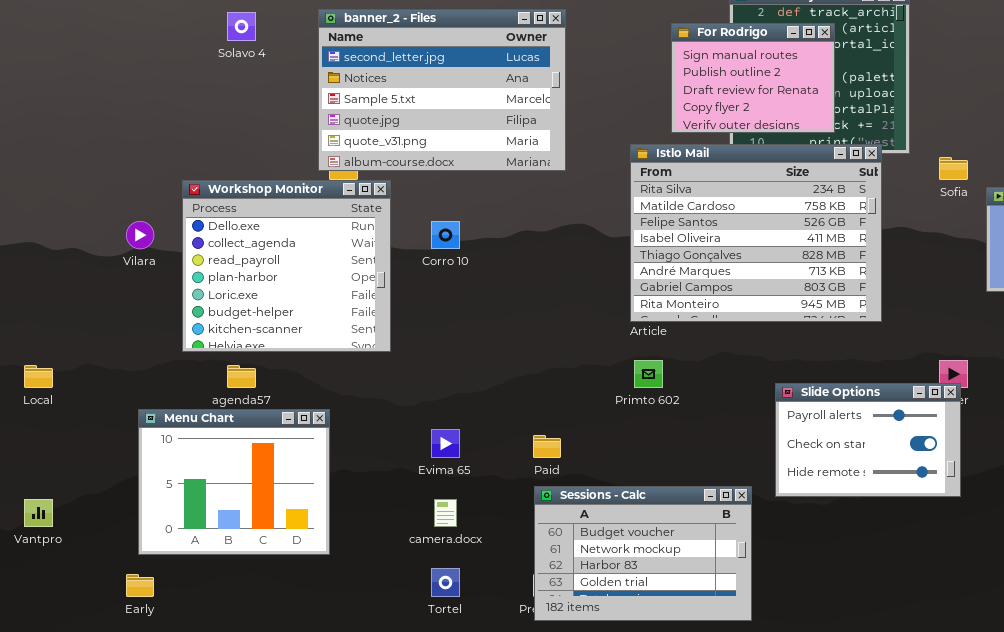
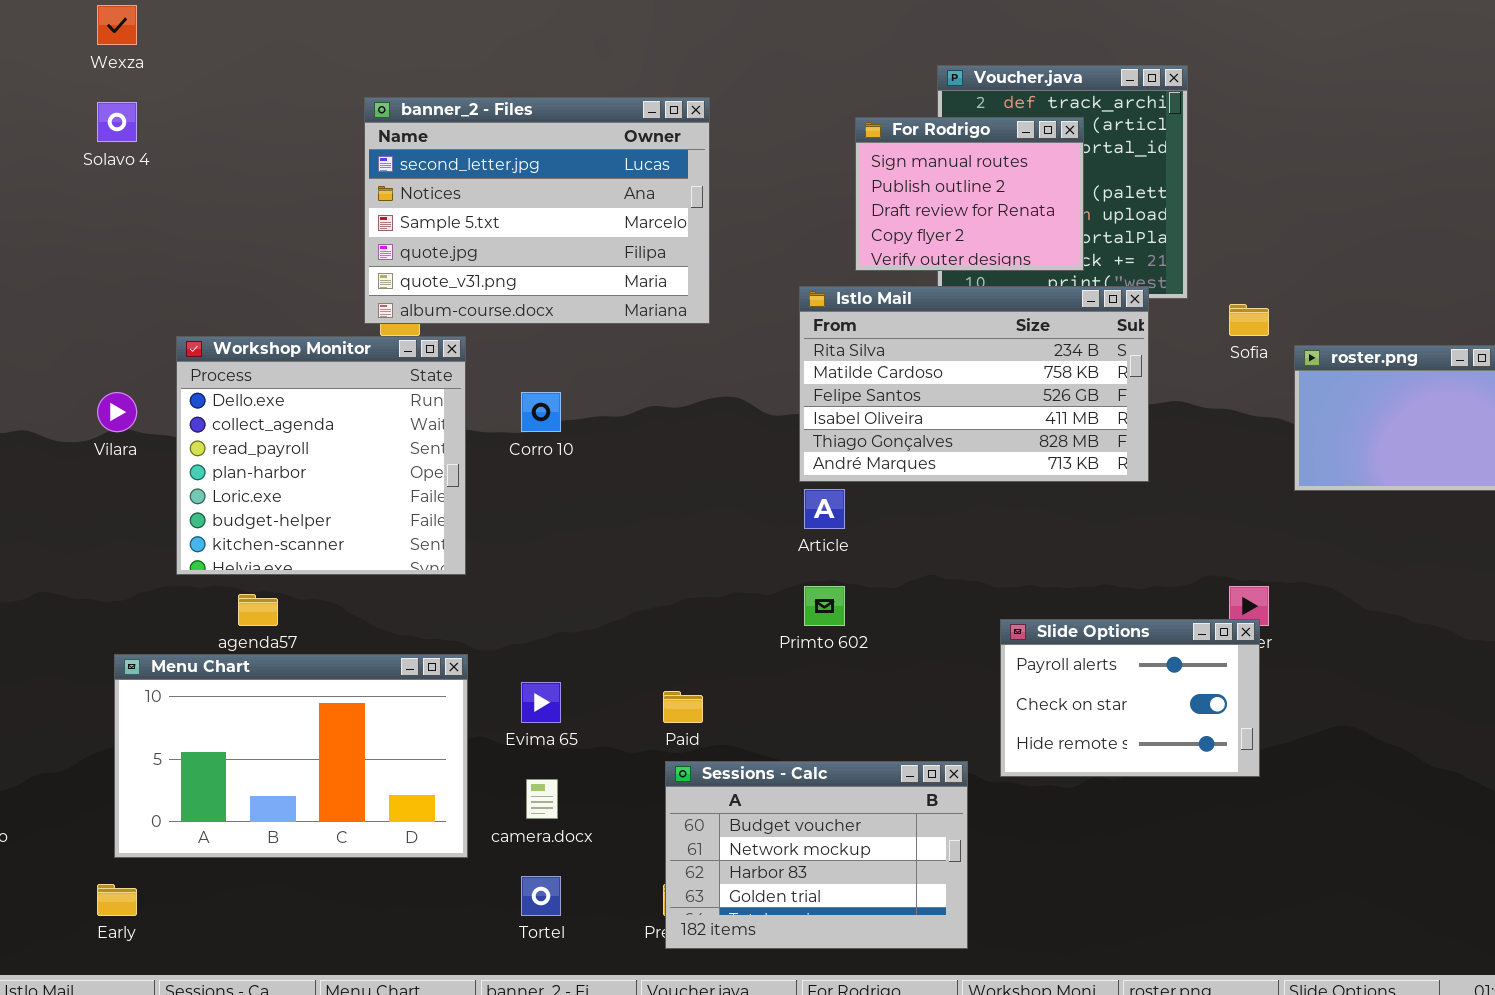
Solavo 4: [227,12,256,41] -> [97,102,137,142], moved
Istlo Mail: [630,144,882,322] -> [799,286,1149,482], resized
Menu Chart: [138,409,330,555] -> [114,654,468,858], resized

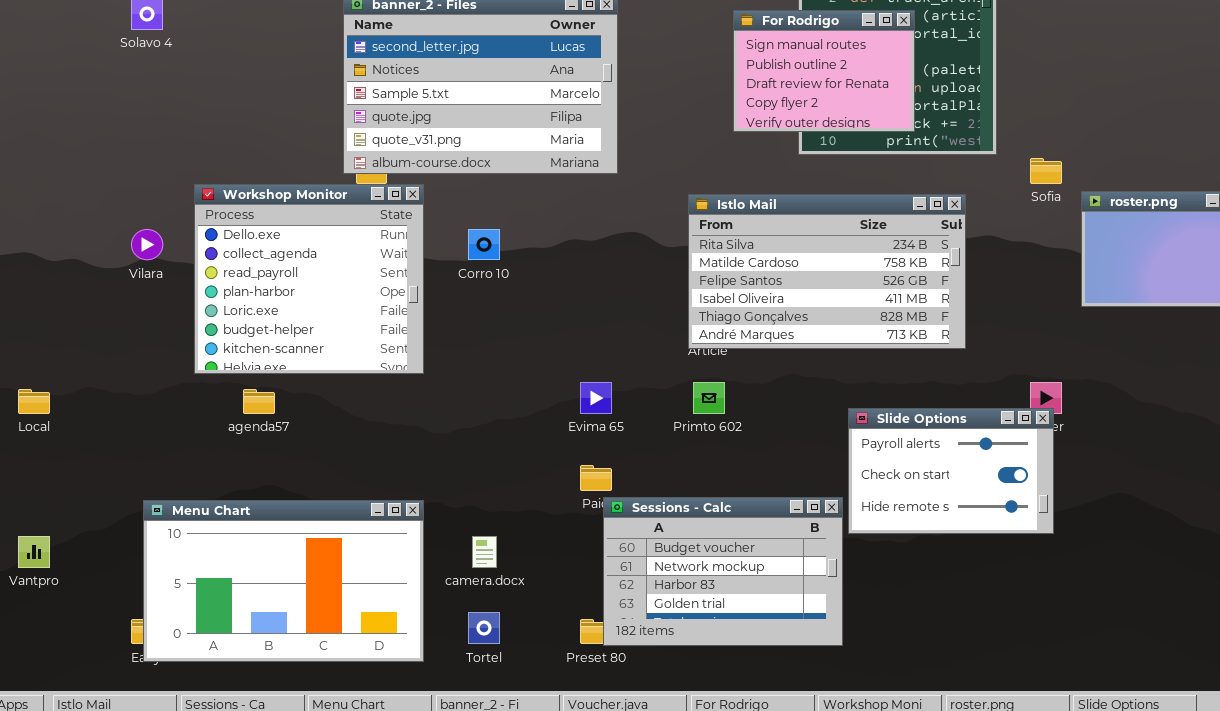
Istlo Mail: [799,286,1149,482] -> [688,194,966,349], moved
Menu Chart: [114,654,468,858] -> [143,500,424,662], moved
Evima 65: [521,682,561,723] -> [580,382,612,414], moved
Sessions - Calc: [665,761,968,949] -> [603,497,843,646], moved

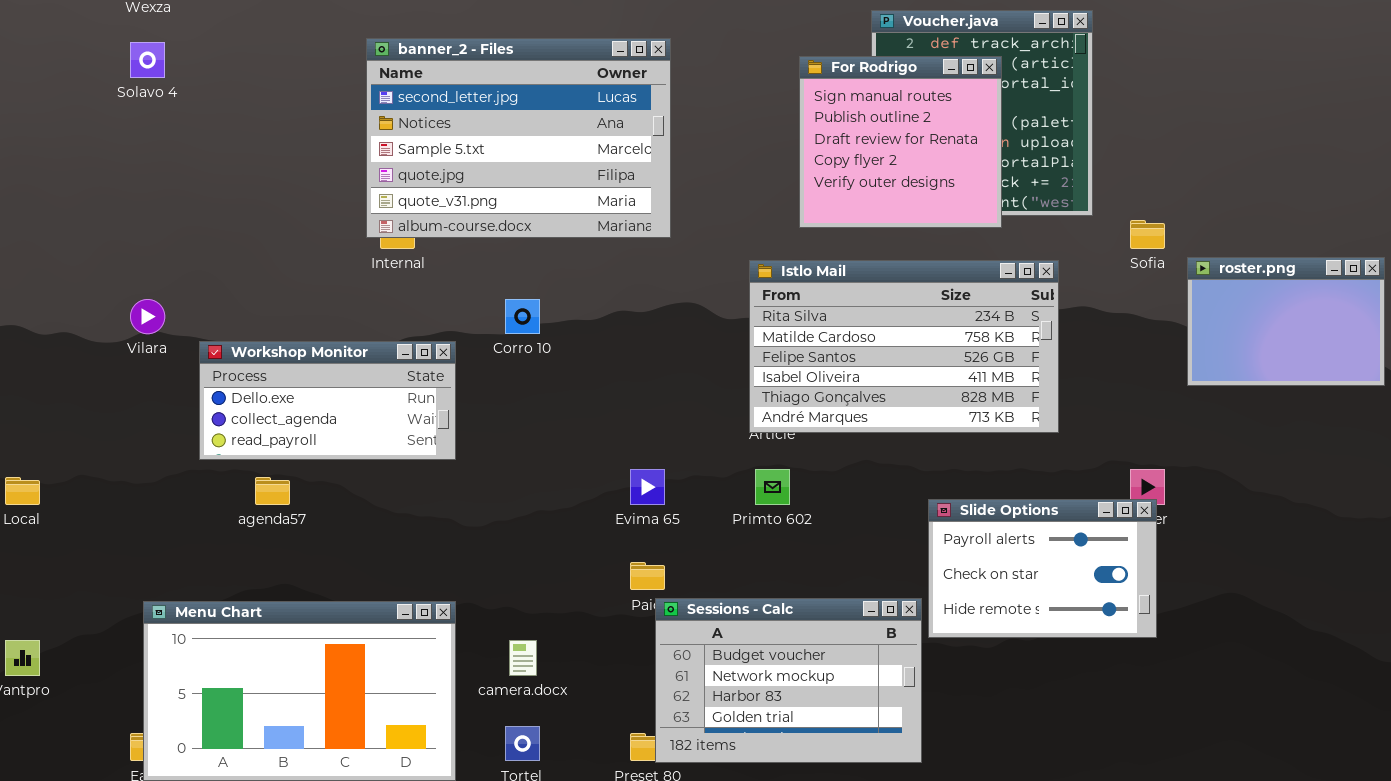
For Rodrigo: [733,10,915,132] -> [799,56,1002,228], resized
Workshop Monitor: [194,184,424,374] -> [199,341,456,460], resized

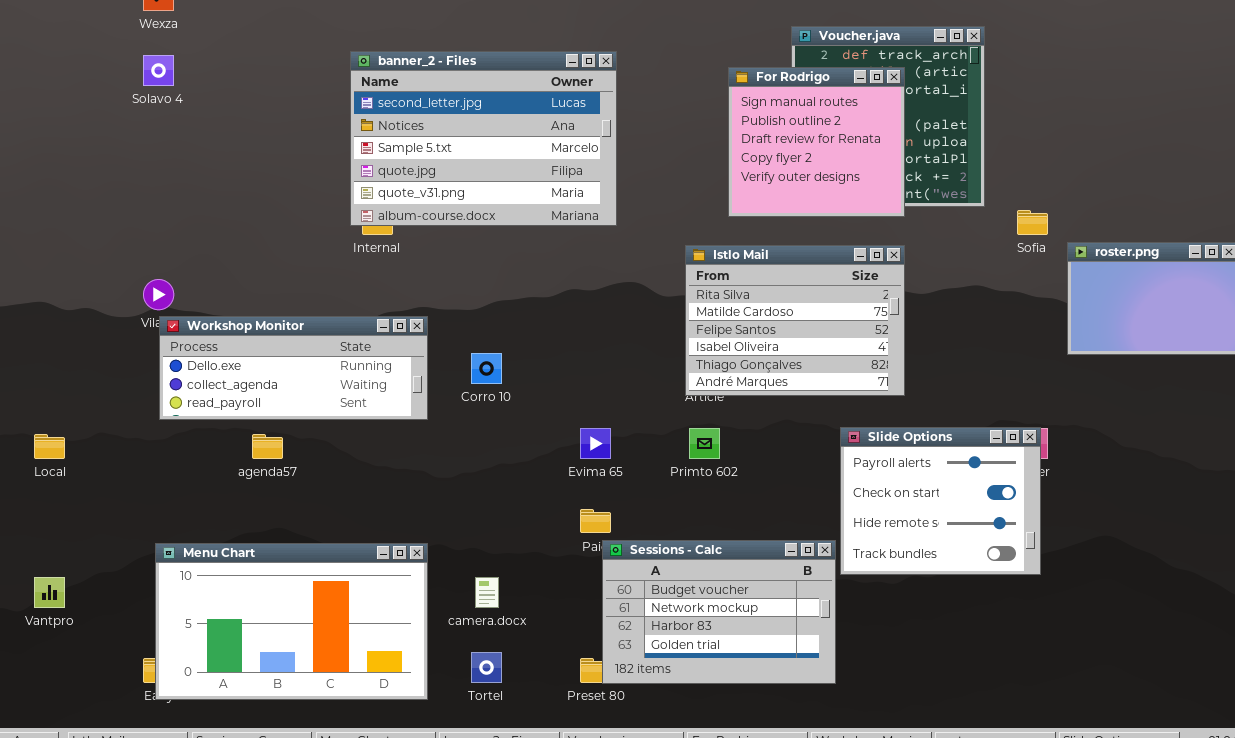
Istlo Mail: [749,260,1059,433] -> [685,245,905,396], resized
Corro 10: [505,299,540,334] -> [471,353,502,384], moved
Workshop Monitor: [199,341,456,460] -> [159,316,428,420], resized
Slide Options: [928,499,1157,638] -> [840,427,1041,575], resized

